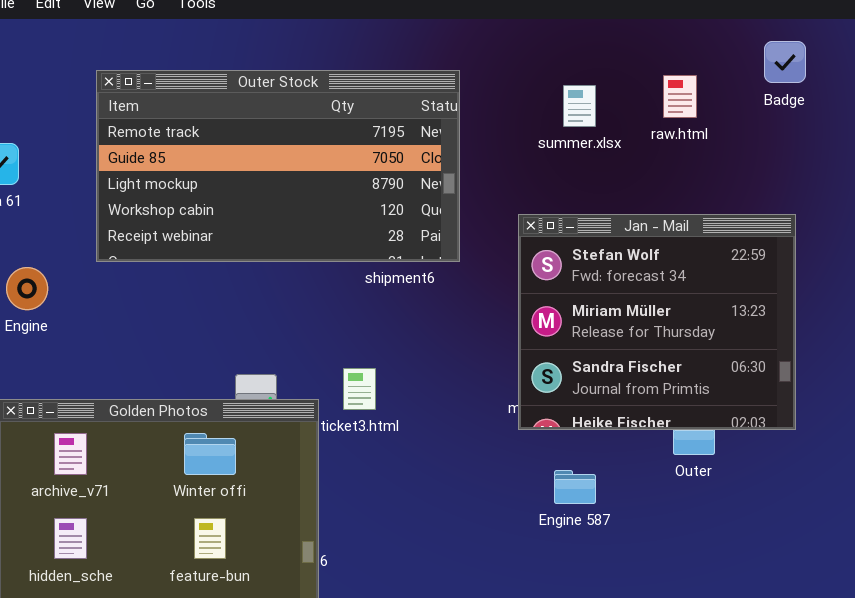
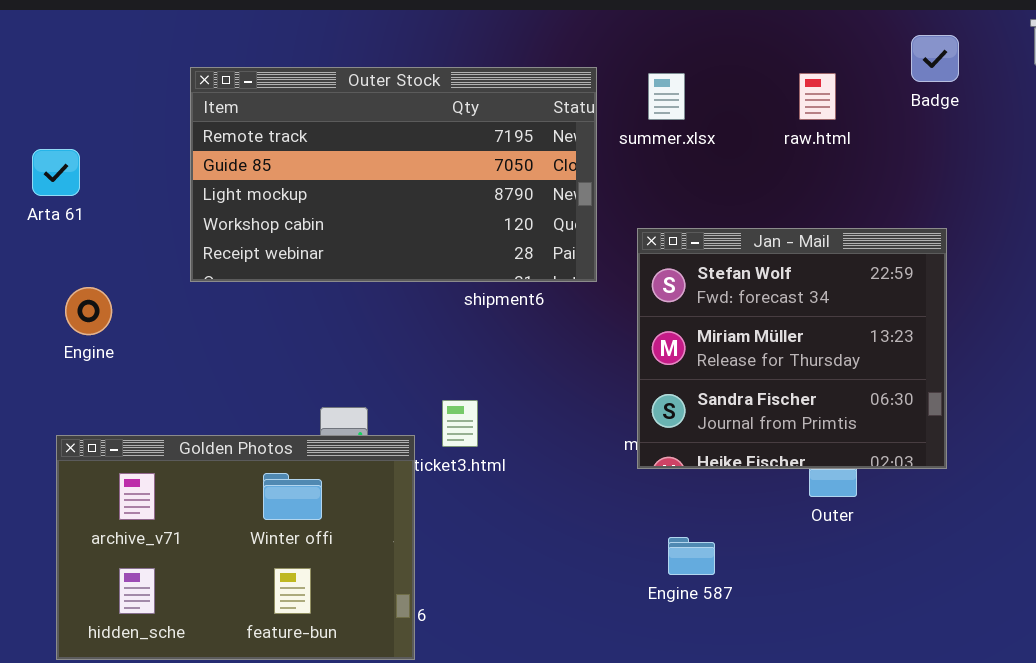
Outer Stock: [96,70,460,262] -> [190,67,597,282], moved
summer.xlsx: [563,85,596,127] -> [648,73,685,120], moved
Engine 587: [554,470,596,504] -> [668,537,715,575], moved

